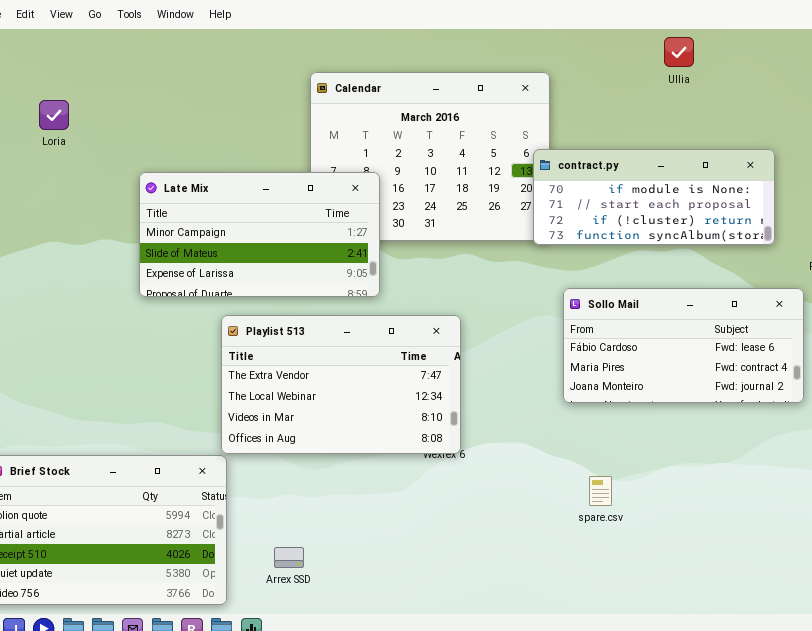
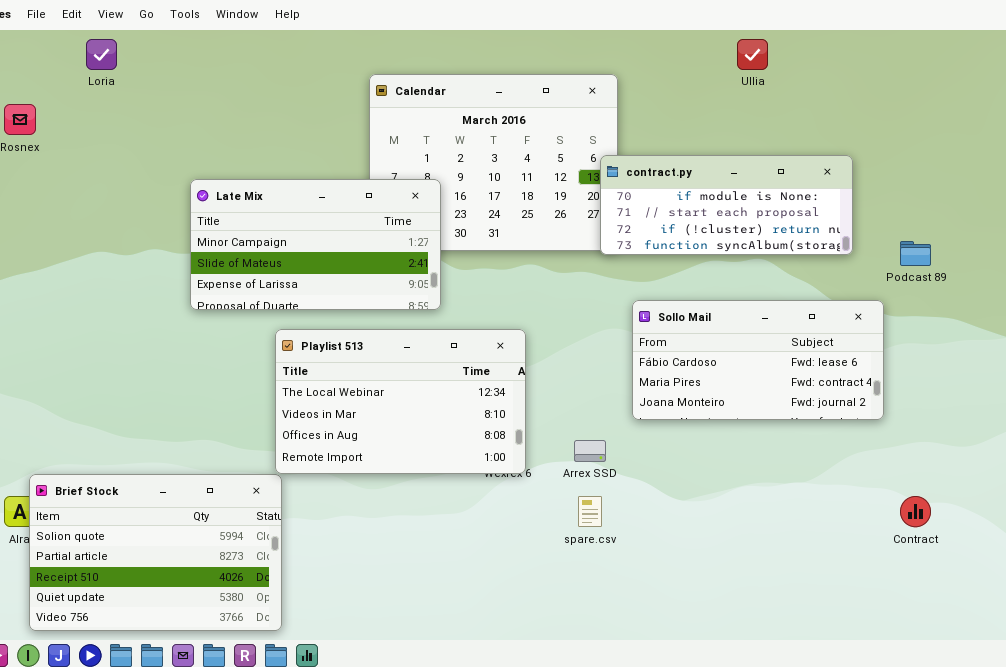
Loria: [39,100,69,130] -> [86,39,117,70], moved
Playlist 513: [221,315,461,454] -> [275,329,526,474], scrolled down 1 row
spare.csv: [589,476,612,506] -> [578,496,602,527], moved
Arrex SSD: [274,547,304,568] -> [574,440,606,462], moved

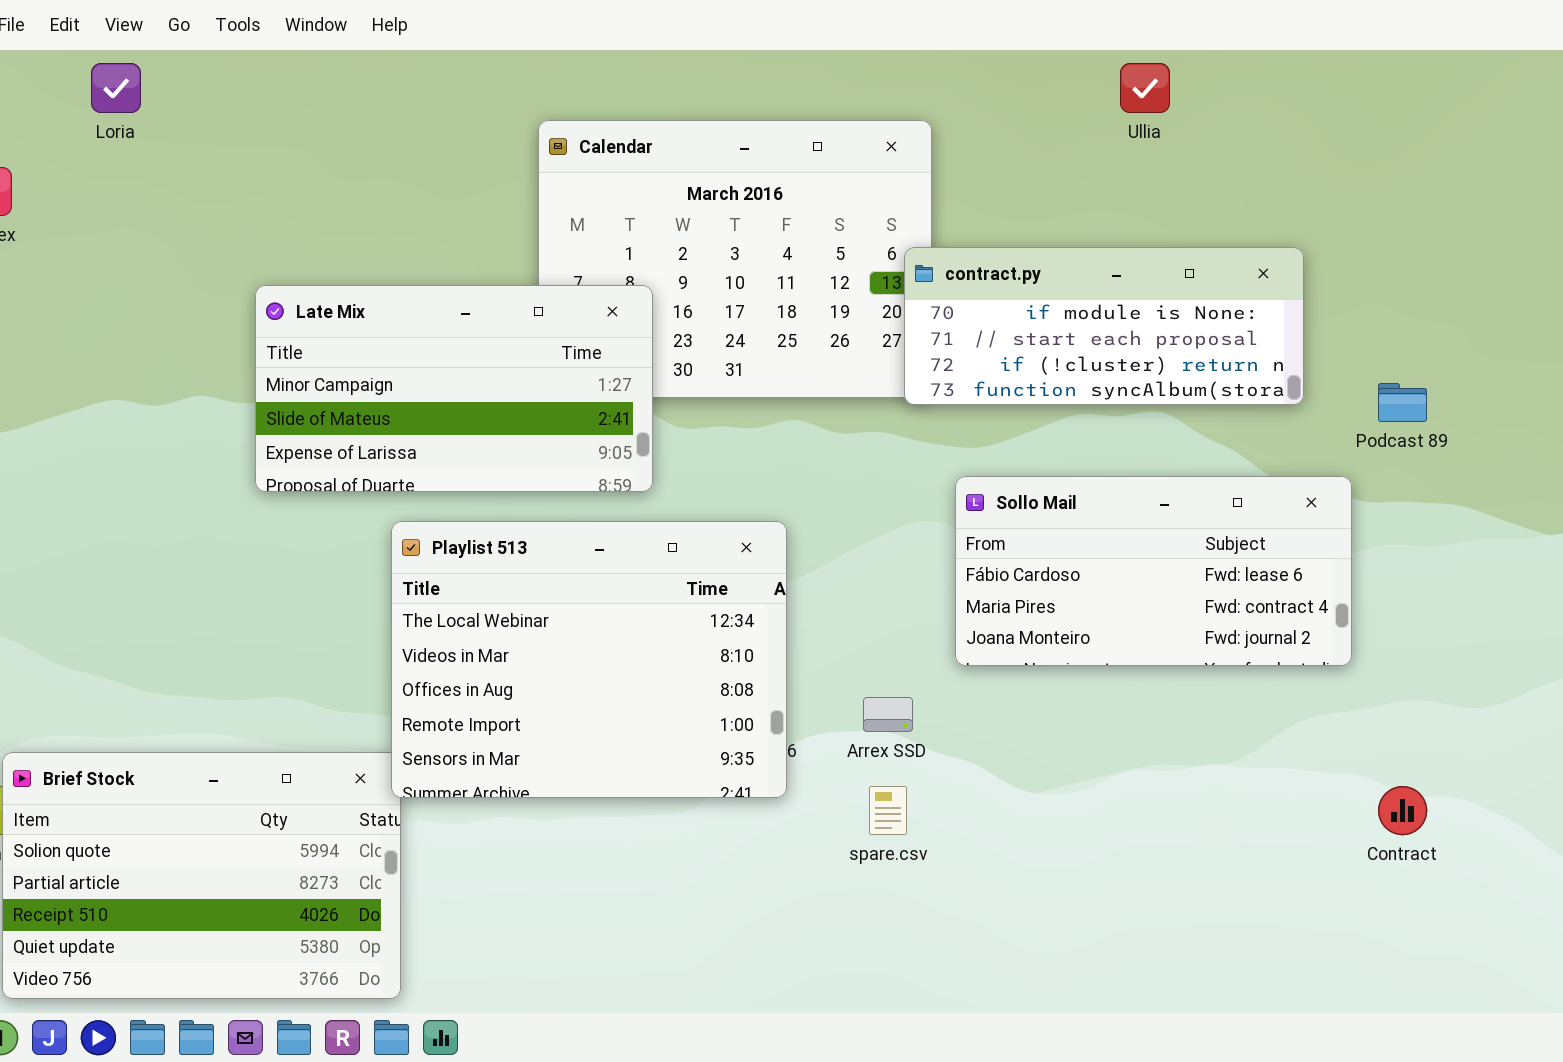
Playlist 513: [275,329,526,474] -> [391,521,787,798], resized

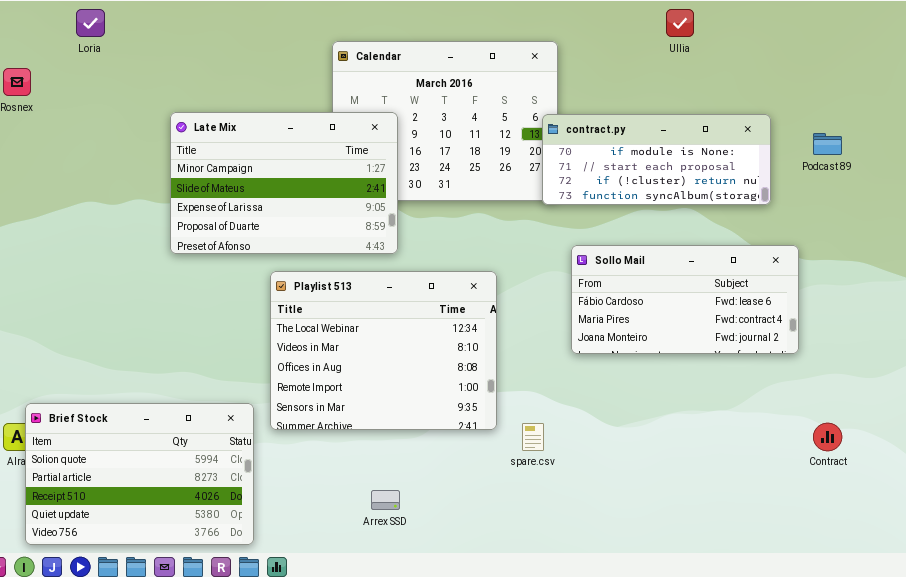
Late Mix: [255,285,653,492] -> [170,112,398,254], resized
Podcast 89: [1378,383,1427,422] -> [813,133,842,155], moved
Playlist 513: [391,521,787,798] -> [270,271,497,430], moved
Arrex SSD: [863,697,913,732] -> [371,490,400,510], moved

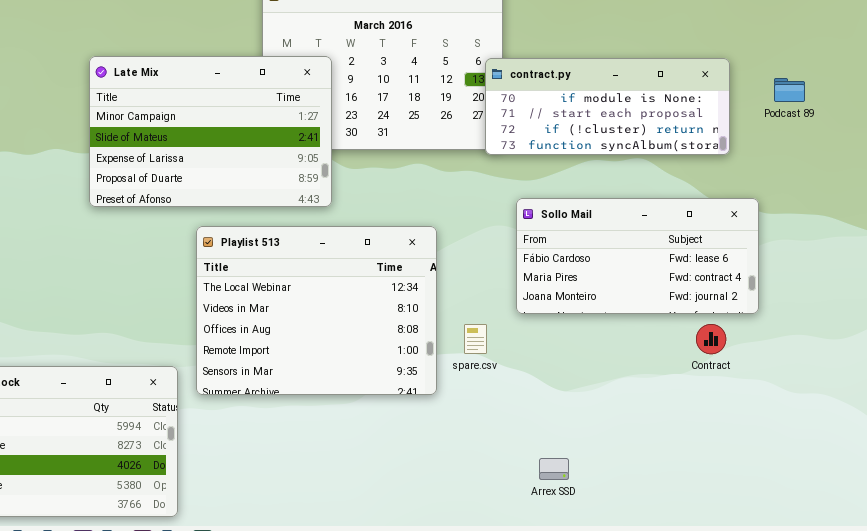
spare.csv: [522,423,544,451] -> [464,324,487,354], moved
Contract: [813,423,842,451] -> [696,324,726,354], moved
Arrex SSD: [371,490,400,510] -> [539,458,569,480], moved

